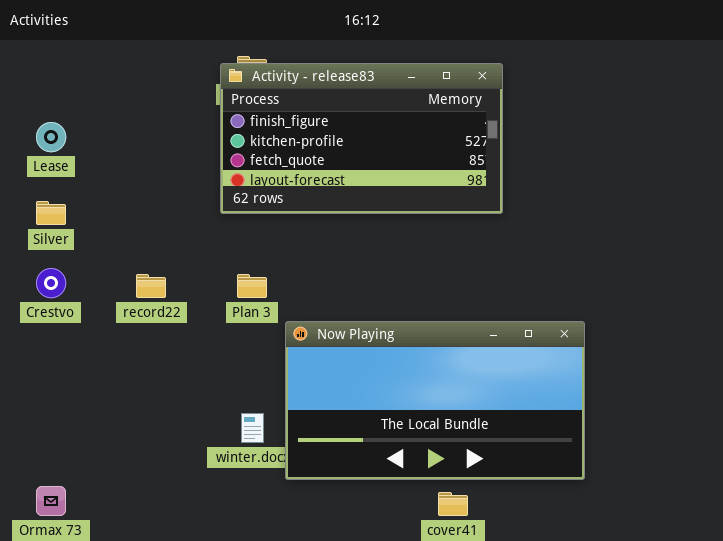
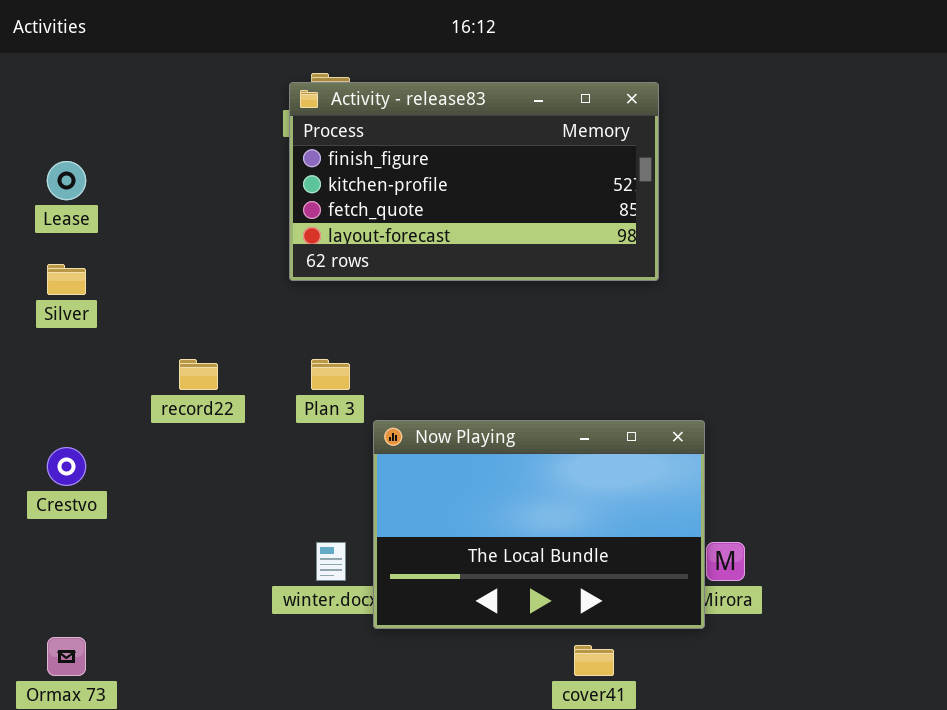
Crestvo: [36,268,66,298] -> [47,447,86,486], moved
Now Playing: [285,321,585,480] -> [373,420,705,629], resized

